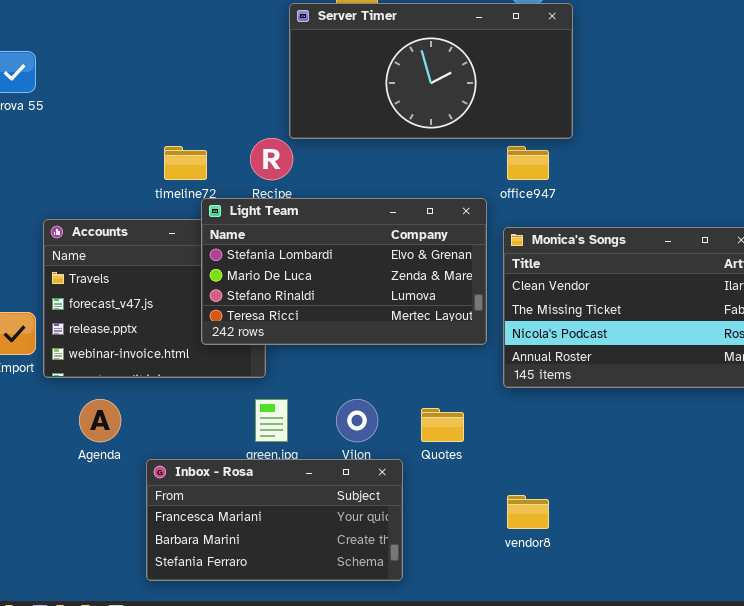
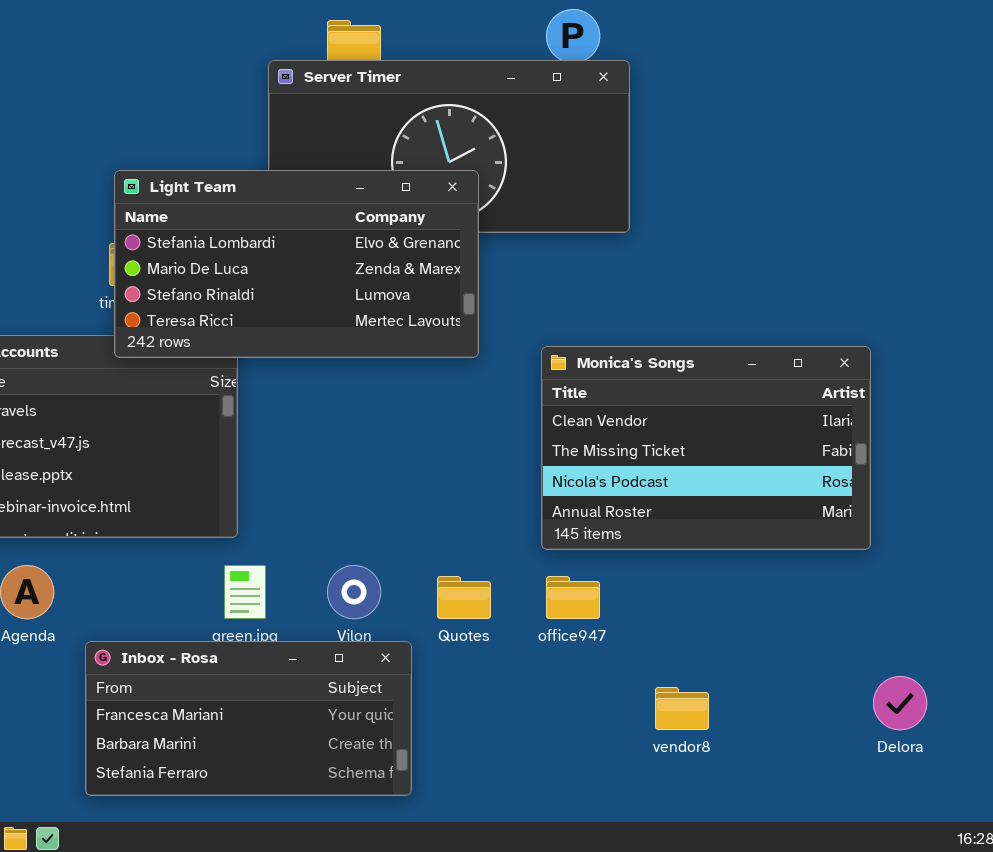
office947: [507,146,549,180] -> [546,576,600,619], moved
Light Team: [201,198,487,345] -> [114,170,479,358], moved
vendor8: [507,495,549,529] -> [655,687,709,730], moved

